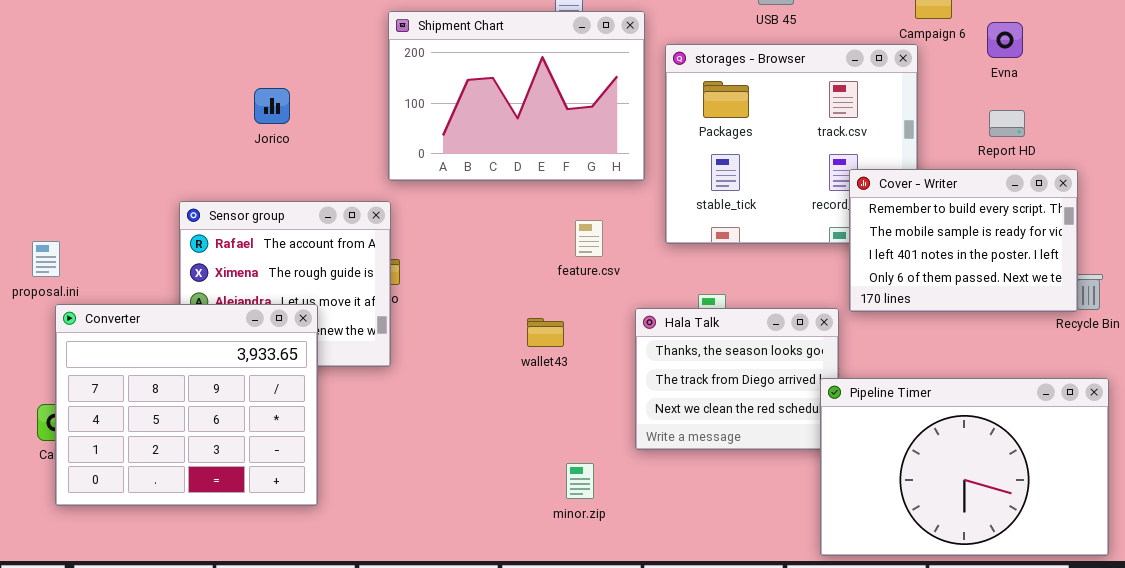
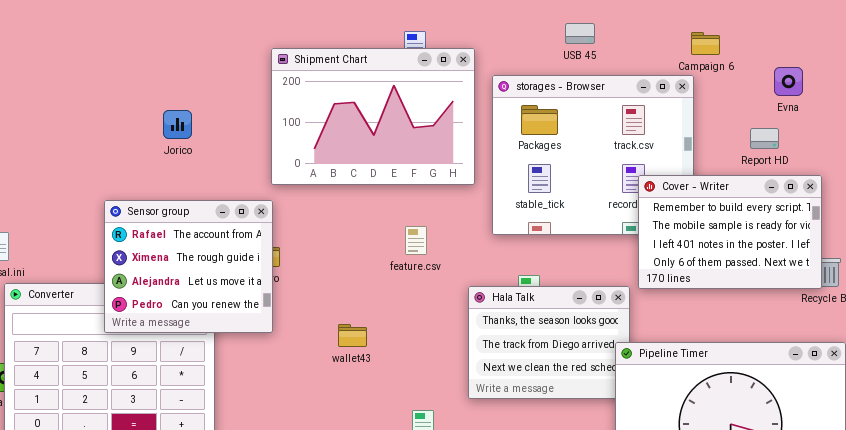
Evna: [987,22,1023,58] -> [774,67,803,96], moved
Sensor group: [179,201,391,367] -> [104,200,273,333], raised
feature.csv: [575,220,603,257] -> [405,226,427,255], moved
wallet43: [527,318,564,347] -> [338,324,367,347], moved

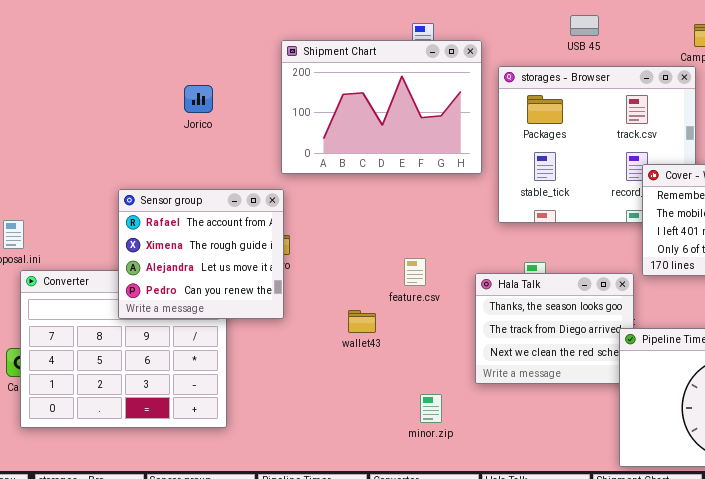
Jorico: [163,110,192,139] -> [184,85,213,113], moved
feature.csv: [405,226,427,255] -> [404,258,426,286], moved

